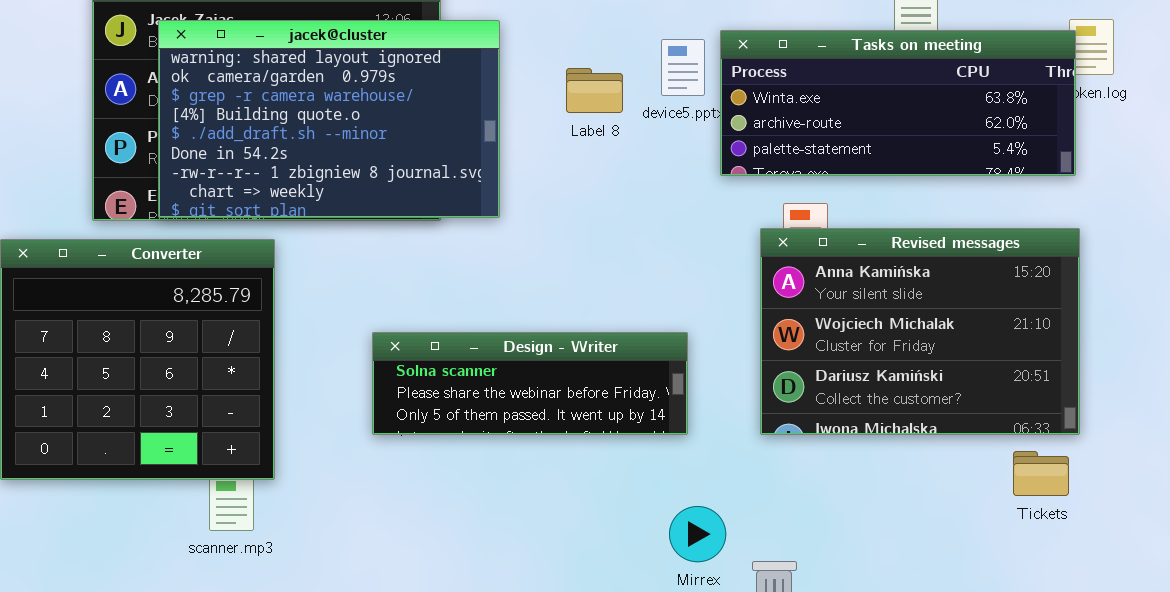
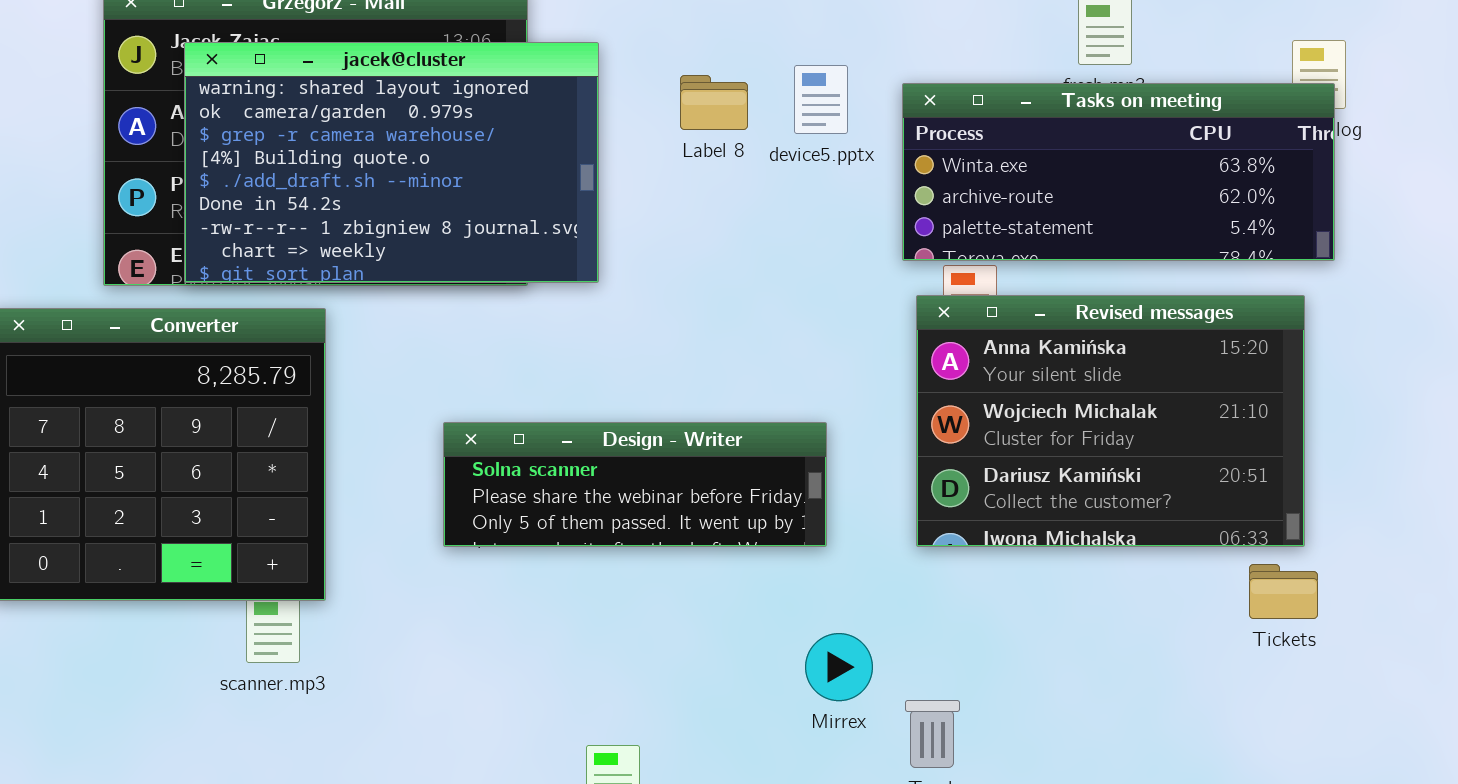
Tasks on meeting: [720,30,1076,176] -> [902,83,1335,261], moved
Label 8: [566,68,623,113] -> [680,75,748,130], moved
Tickets: [1013,451,1069,496] -> [1249,564,1318,619], moved

